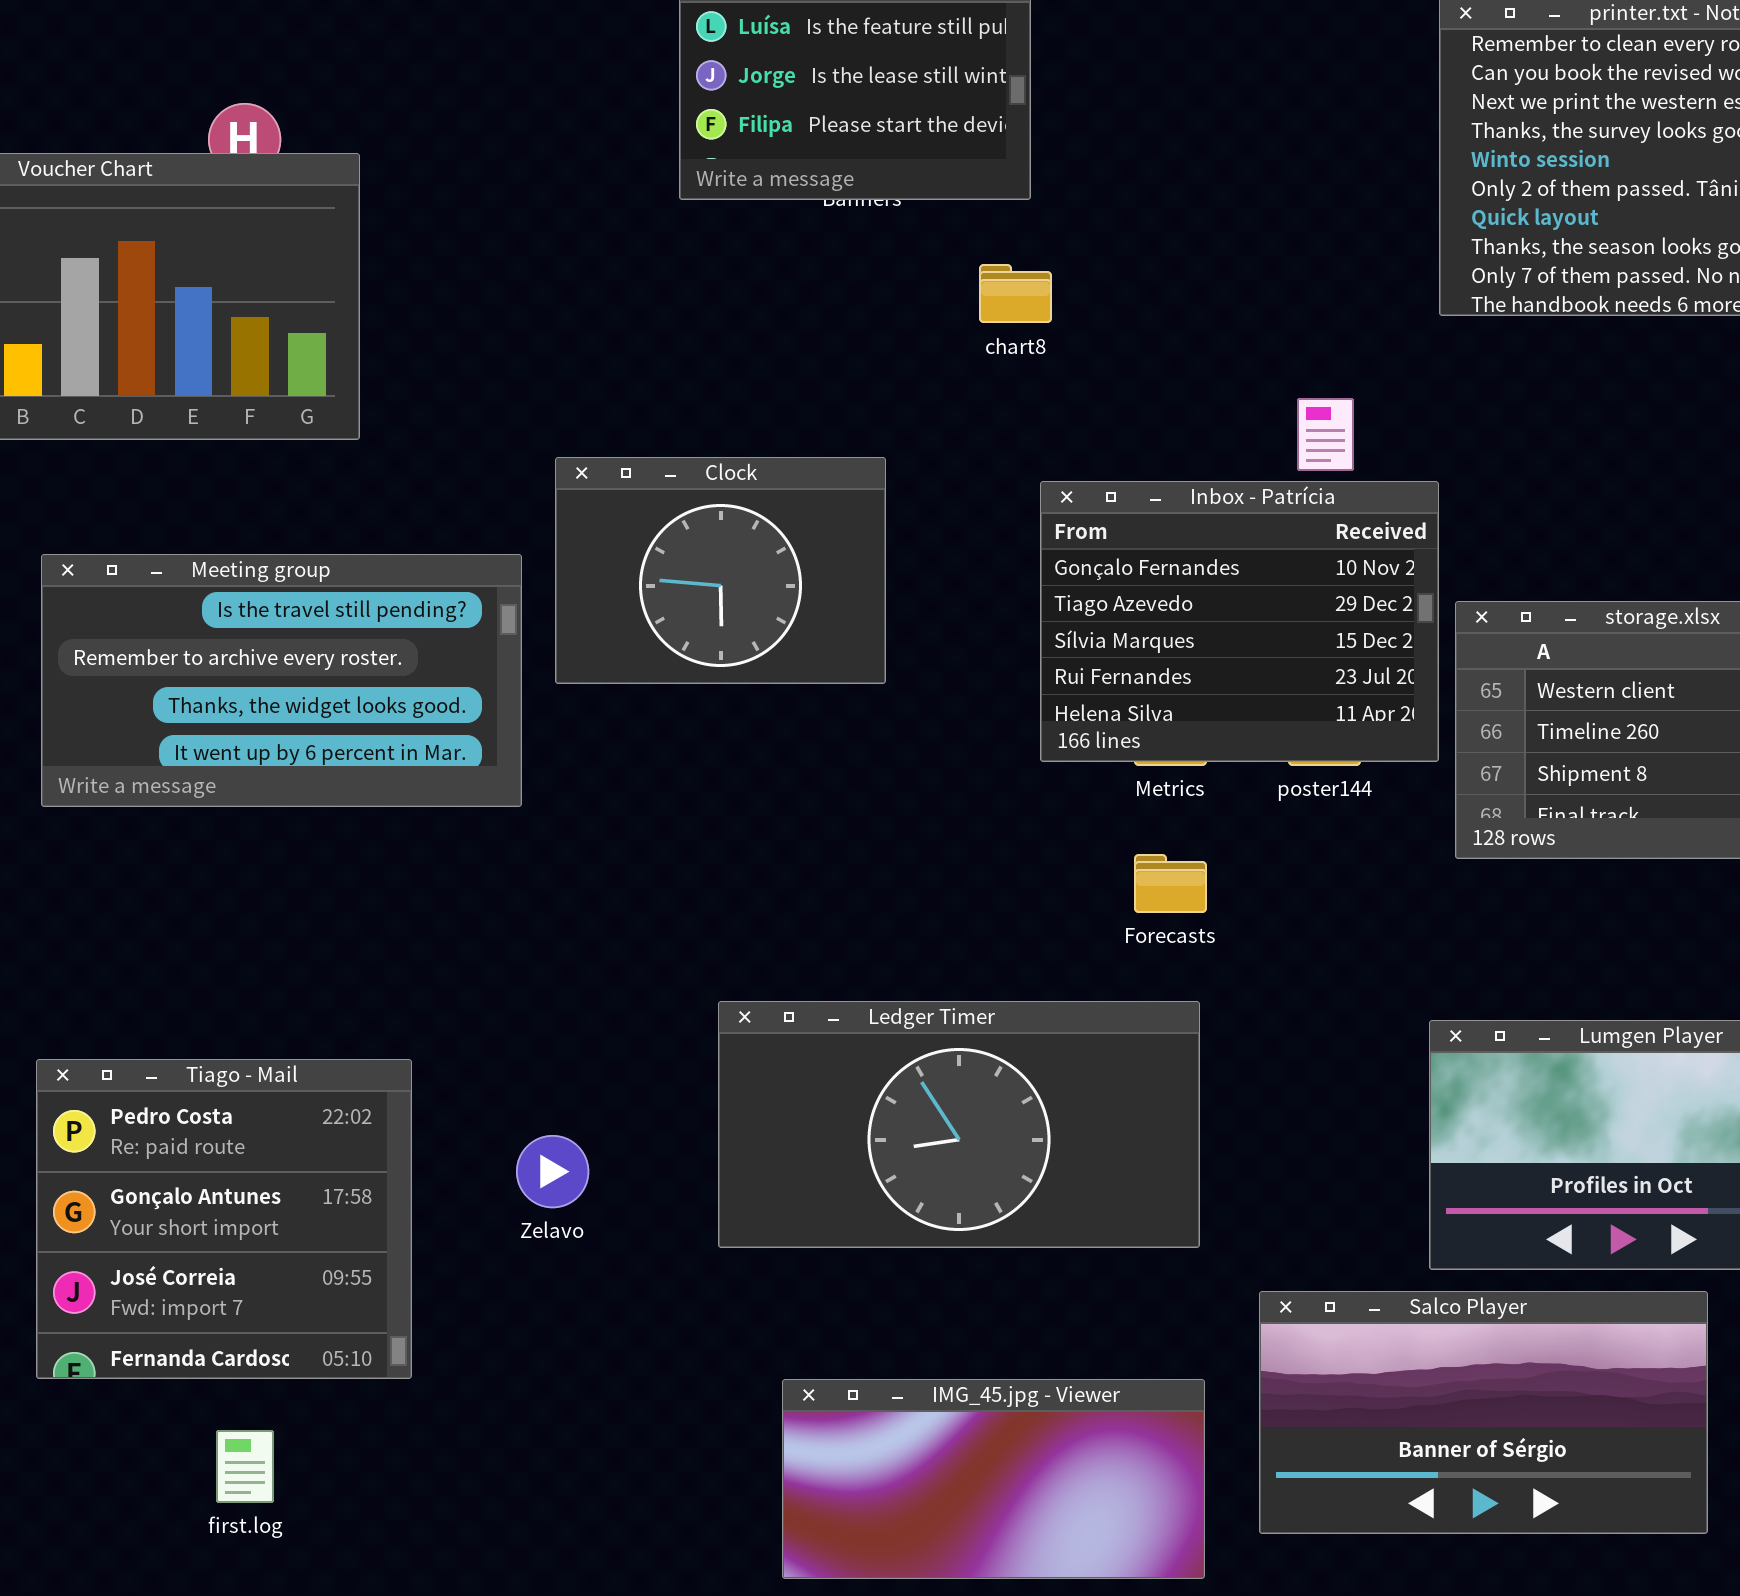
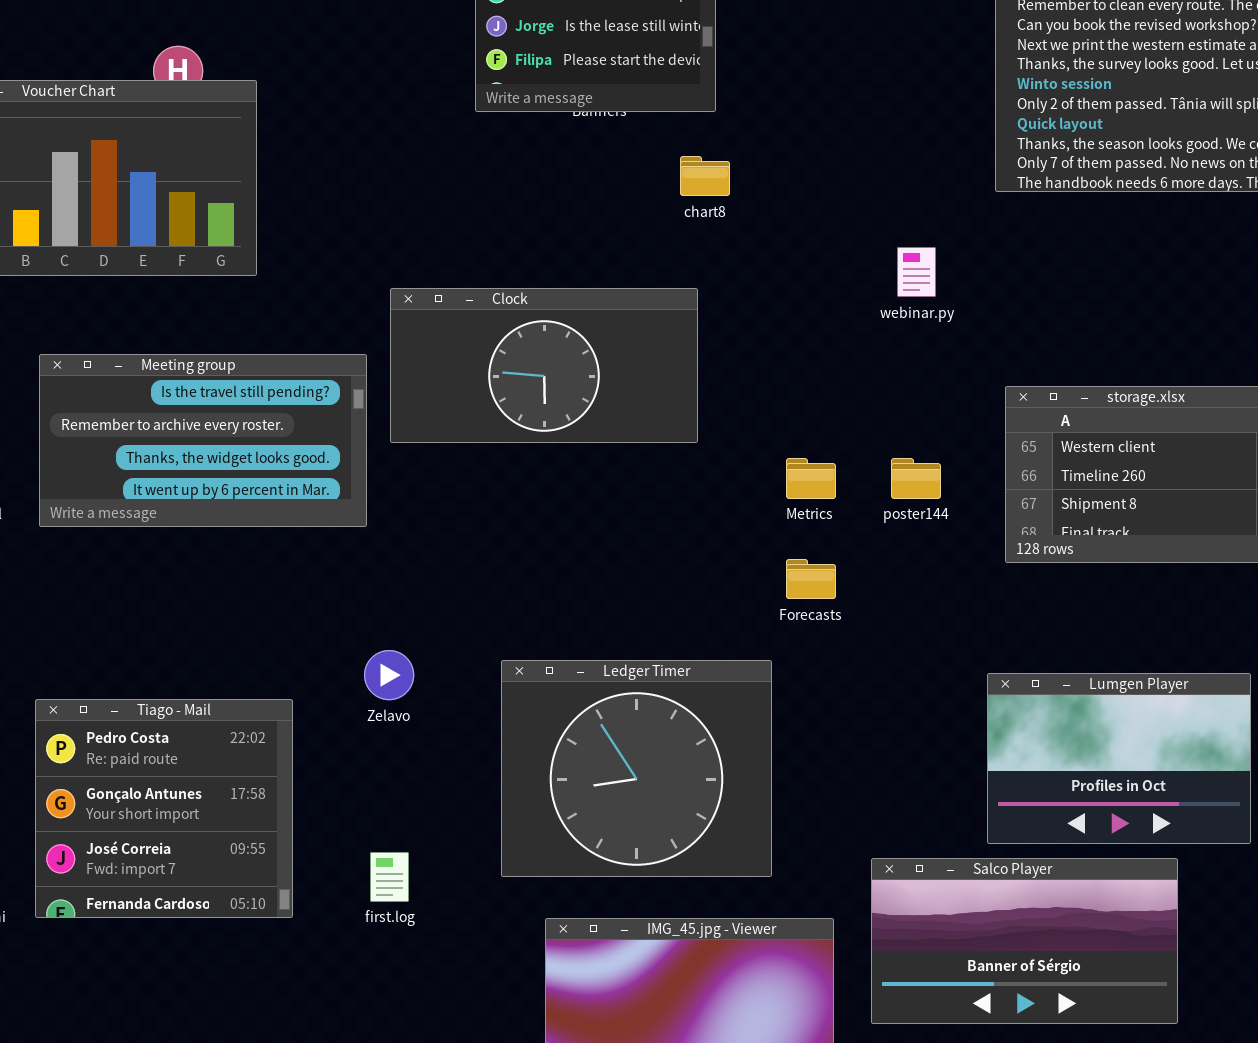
Clock: [555,457,886,684] -> [390,288,698,443], resized
Inbox - Patrícia: [1040,481,1439,762] -> none, closed
Ledger Timer: [718,1001,1200,1248] -> [501,660,772,877], resized
Zelavo: [516,1135,589,1208] -> [364,650,414,700], moved
first.log: [216,1430,274,1503] -> [370,852,409,902], moved

